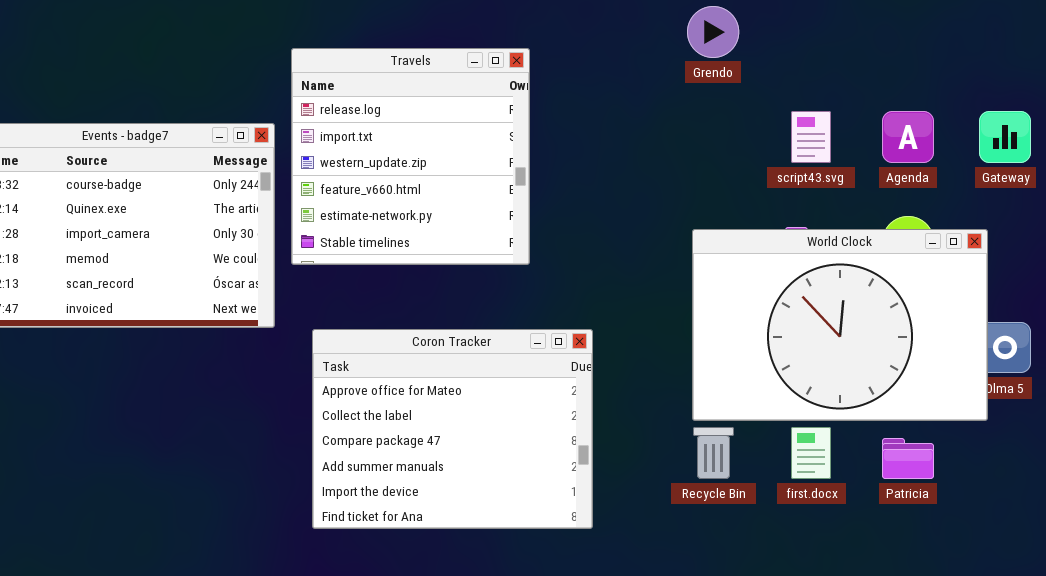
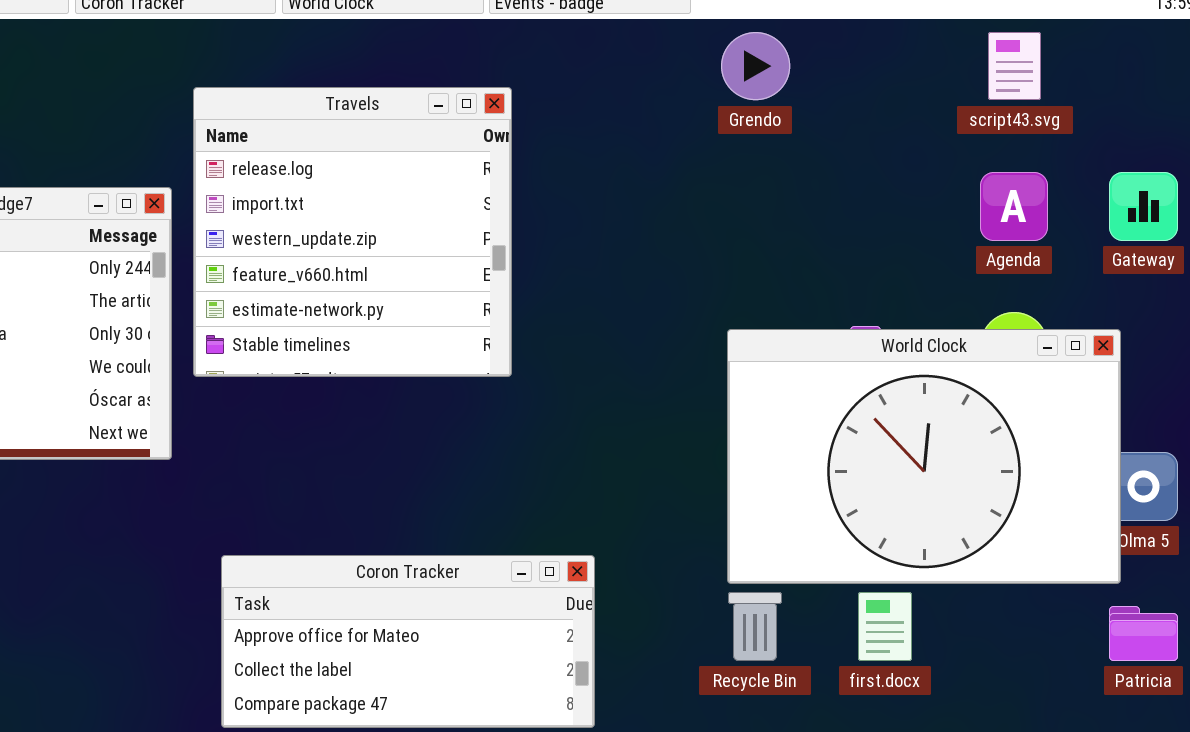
script43.svg: [791,111,831,163] -> [988,32,1041,100], moved
Coron Tracker: [312,329,593,529] -> [221,555,595,728], resized
Patricia: [882,438,934,479] -> [1109,606,1178,661], moved

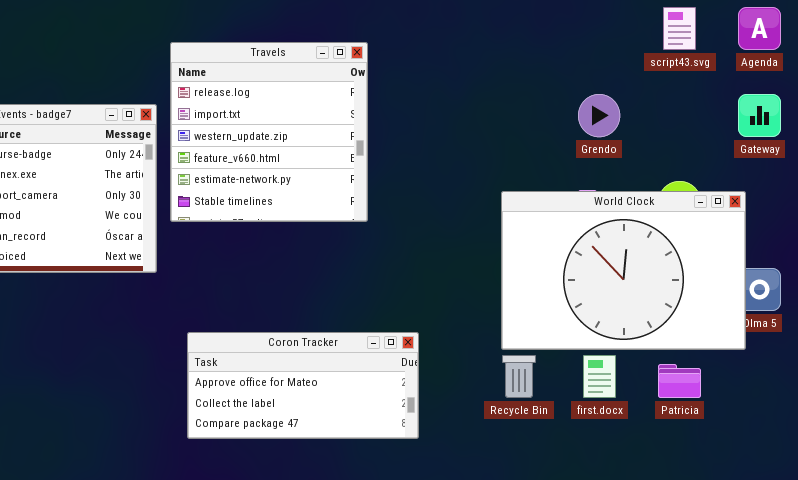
Grendo: [721,32,790,100] -> [578,94,620,137], moved
Agenda: [980,172,1048,241] -> [738,7,781,50], moved
Patricia: [1109,606,1178,661] -> [658,364,701,398], moved

